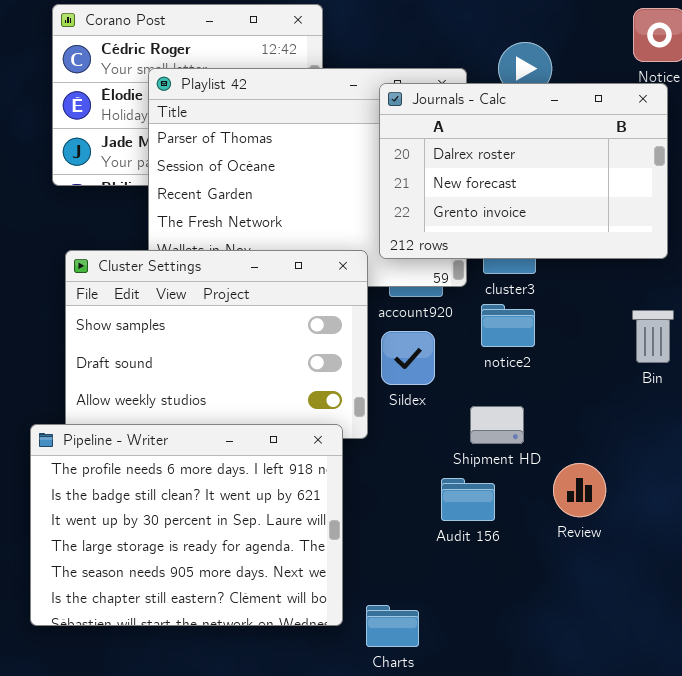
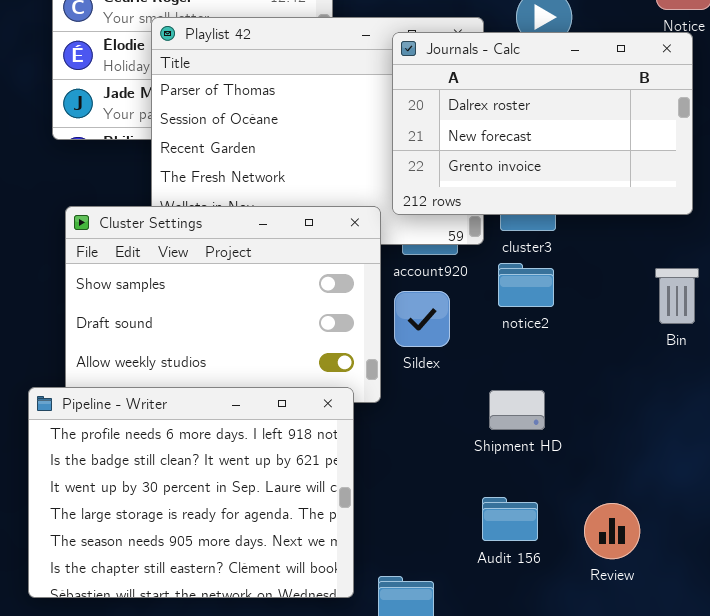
Shipment HD: [470,406,524,444] -> [489,390,545,430], moved
Review: [553,463,606,517] -> [584,503,640,559], moved
Audit 156: [441,478,495,521] -> [482,497,538,541], moved

